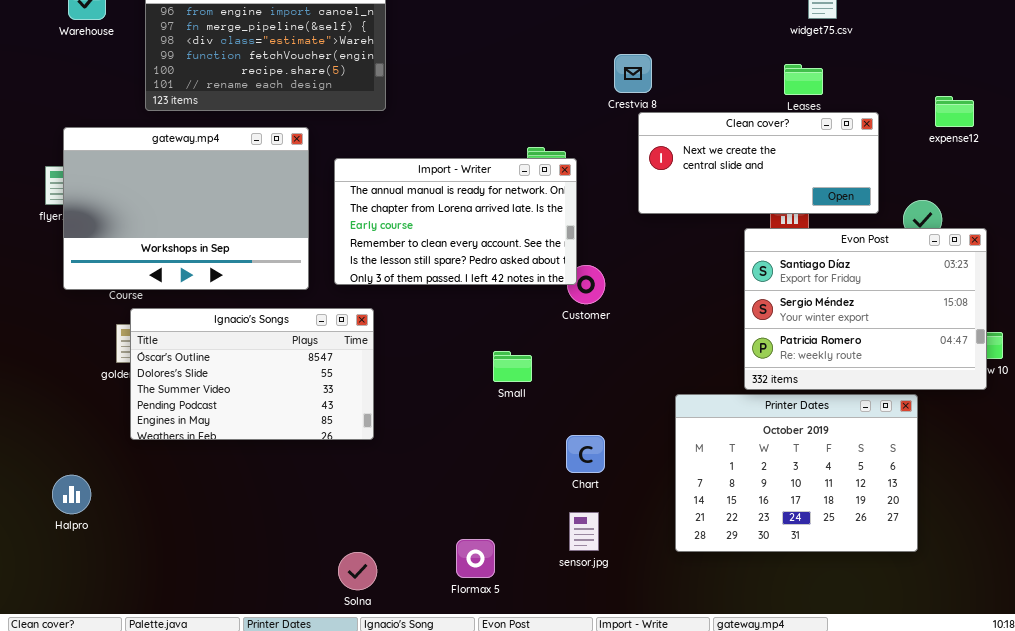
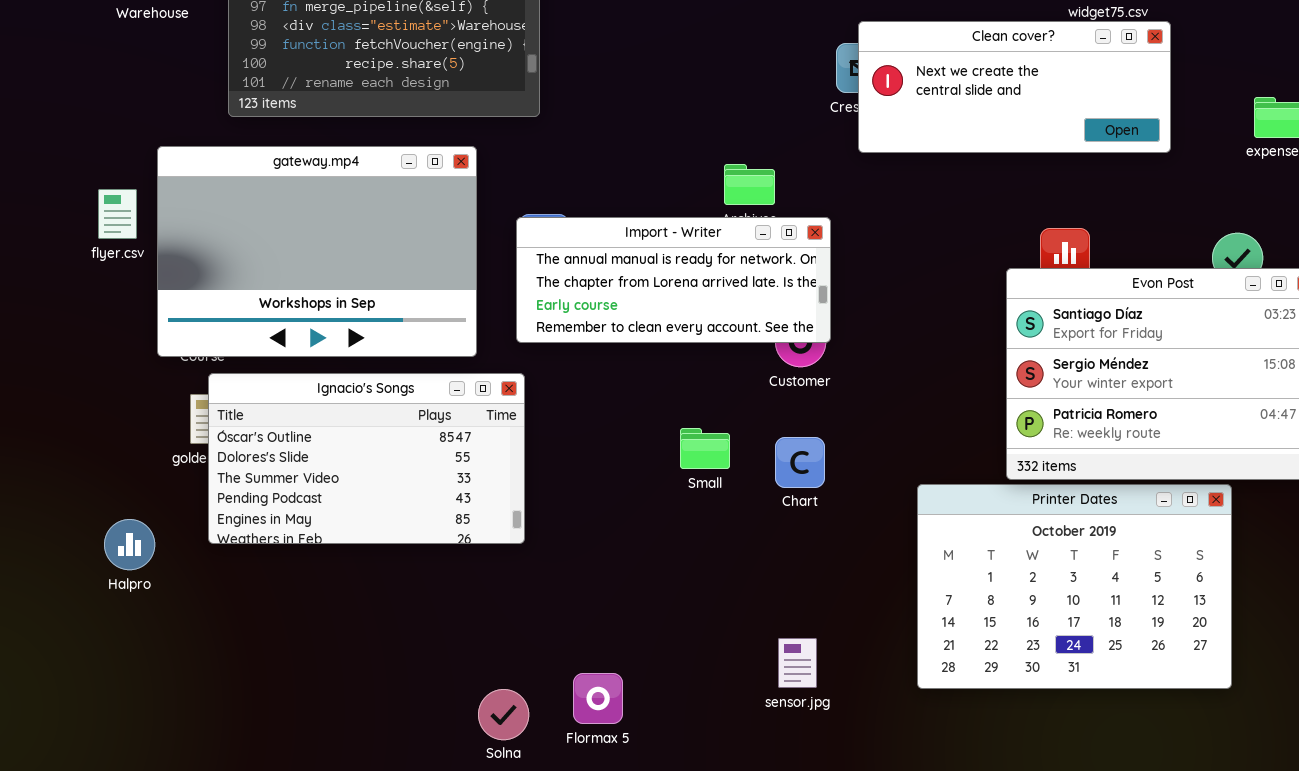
Clean cover?: [638,112,879,214] -> [858,21,1171,153], moved
gateway.mp4: [63,127,309,290] -> [157,146,477,357], moved
Import - Writer: [334,158,577,285] -> [516,217,831,343], moved, resized
Chart: [566,435,605,473] -> [775,437,825,488], moved
Halpro: [52,475,91,514] -> [104,519,155,570], moved
Flormax 5: [456,539,495,578] -> [573,673,623,724], moved

